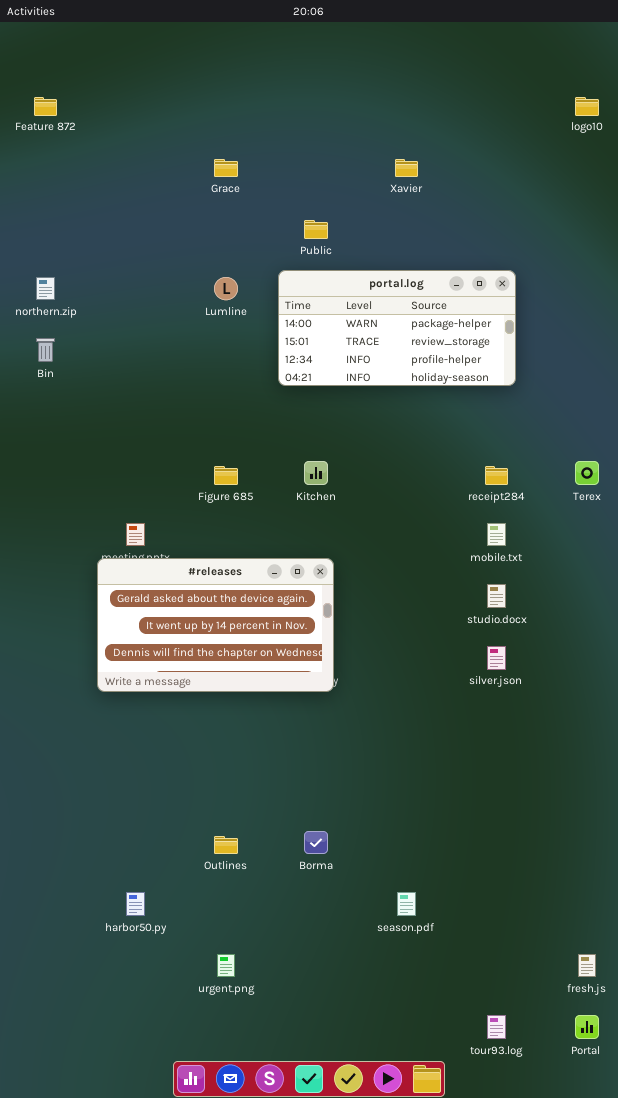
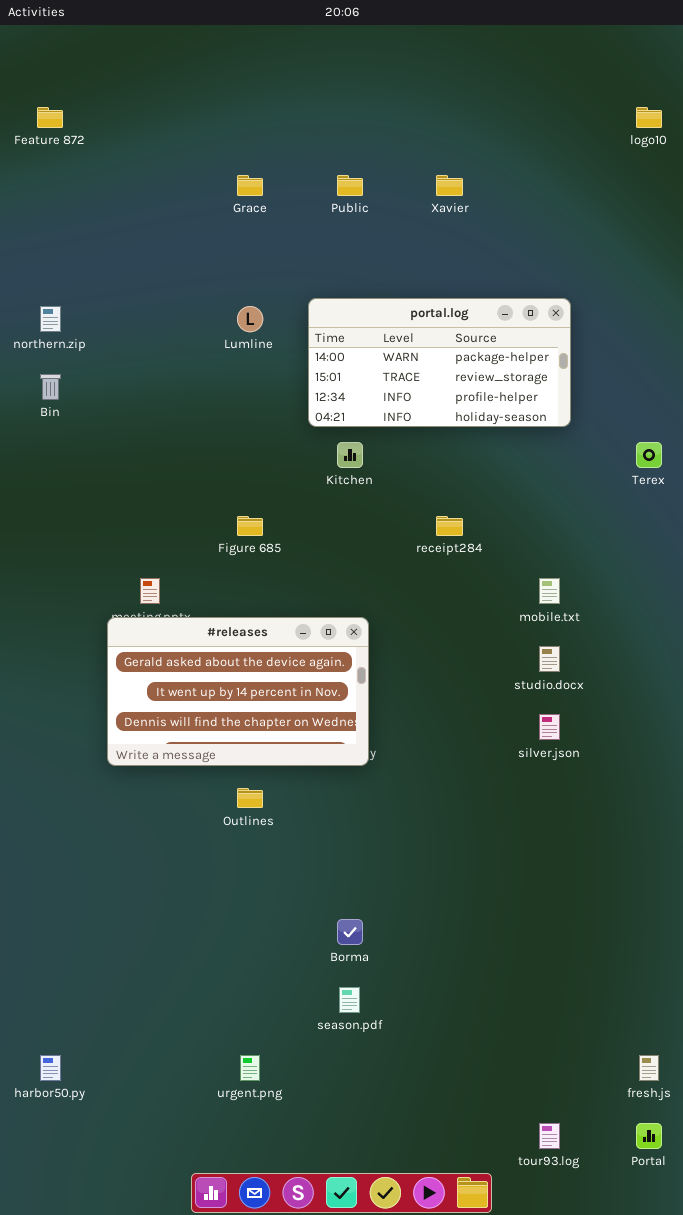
Public: [304,220,328,239] -> [337,175,363,196], moved
Kitchen: [304,461,328,485] -> [337,442,363,468], moved
Terex: [575,461,599,485] -> [636,442,662,468], moved
receipt284: [485,466,508,485] -> [436,516,463,536], moved
Outlines: [214,836,238,854] -> [237,788,263,808], moved
harbor50.py: [126,892,145,916] -> [40,1055,61,1081], moved
season.pdf: [397,892,416,916] -> [339,987,360,1013], moved

